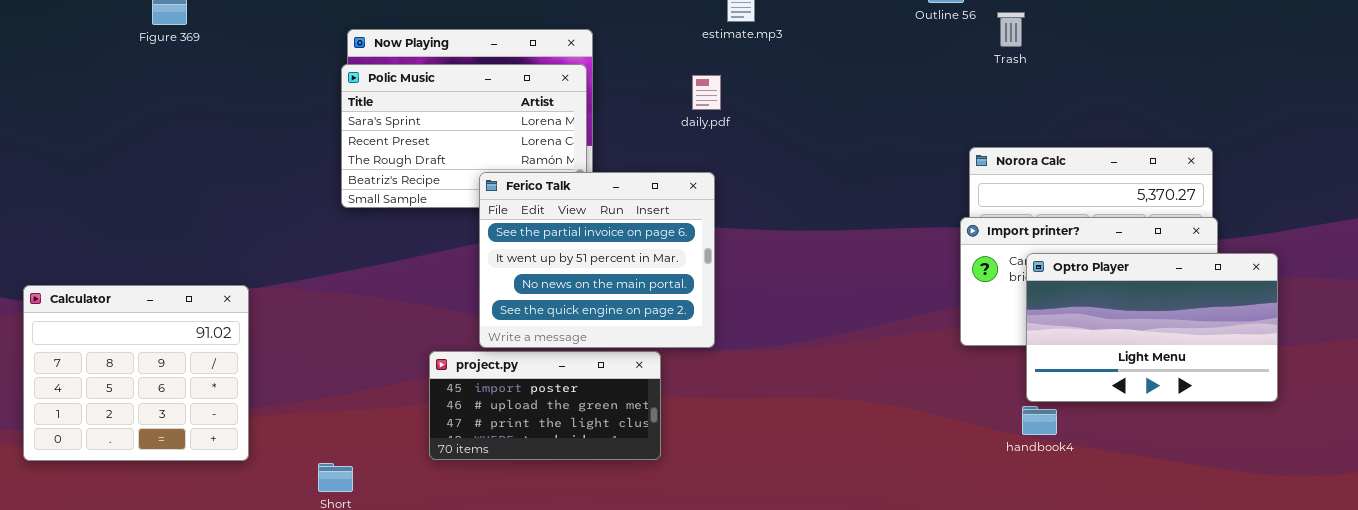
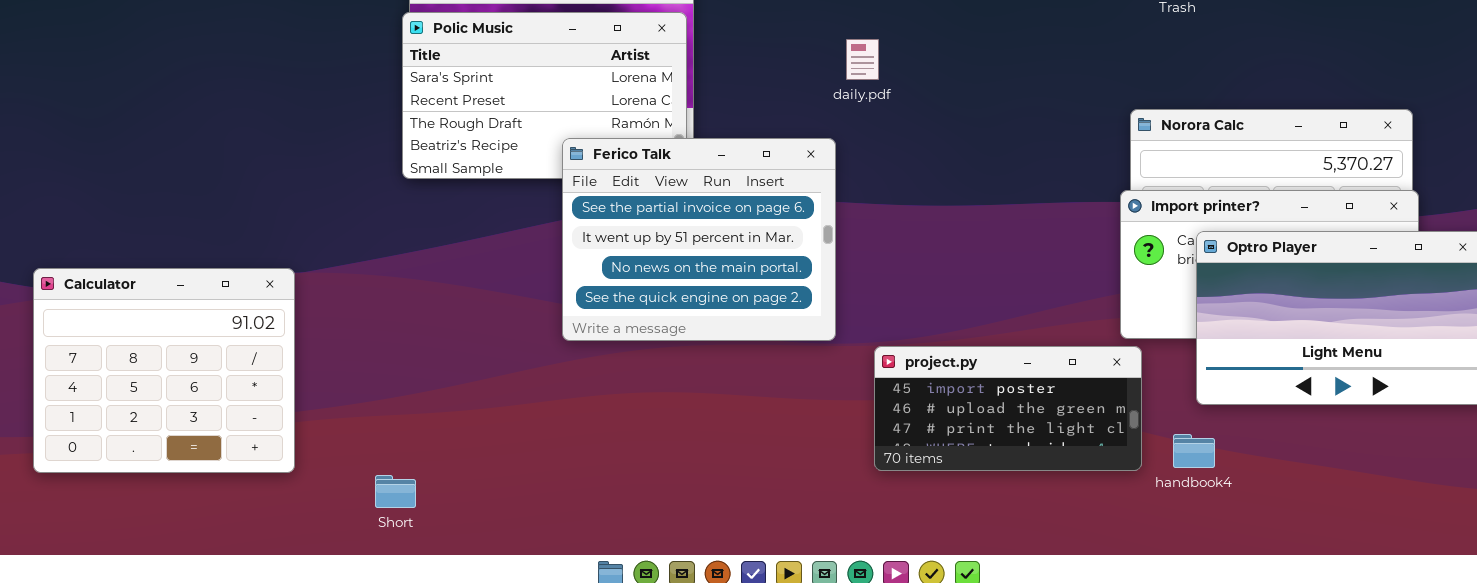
daily.pdf: [692,75,721,110] -> [846,39,879,80], moved
project.py: [429,351,661,460] -> [874,346,1142,471], moved
handbook4: [1022,406,1057,435] -> [1173,434,1215,468], moved

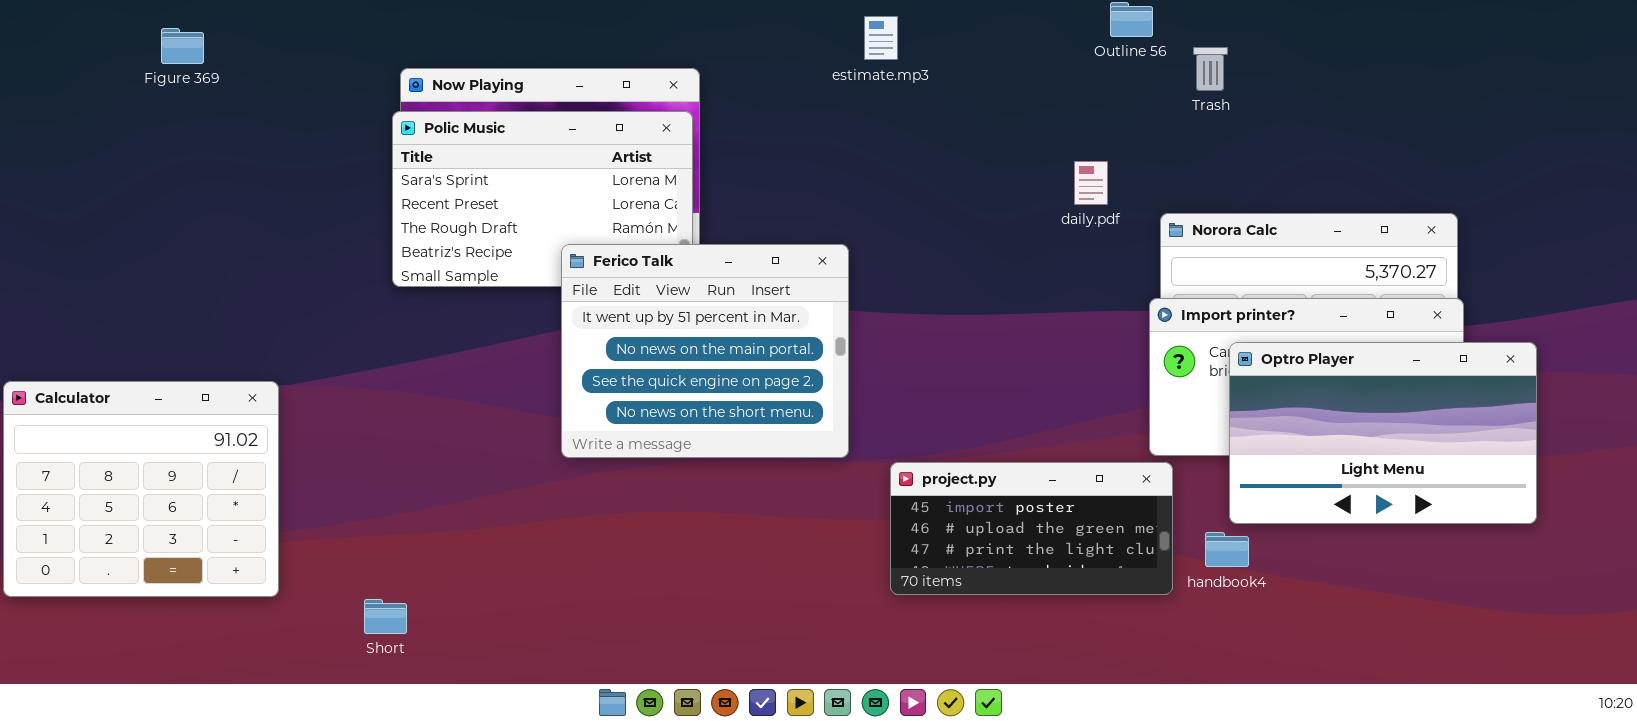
daily.pdf: [846,39,879,80] -> [1074,161,1108,205], moved
Ferico Talk: [562,138,836,341] -> [561,244,849,458], scrolled down 1 row
handbook4: [1173,434,1215,468] -> [1205,532,1249,567], moved

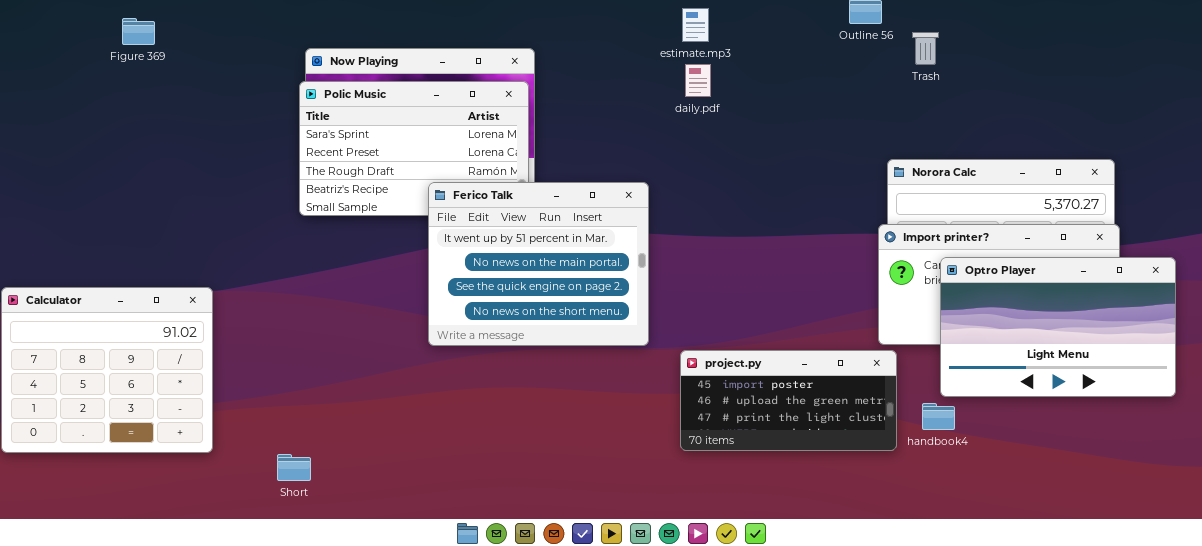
estimate.mp3: [864,16,898,60] -> [682,8,709,42], moved
daily.pdf: [1074,161,1108,205] -> [685,64,711,97], moved

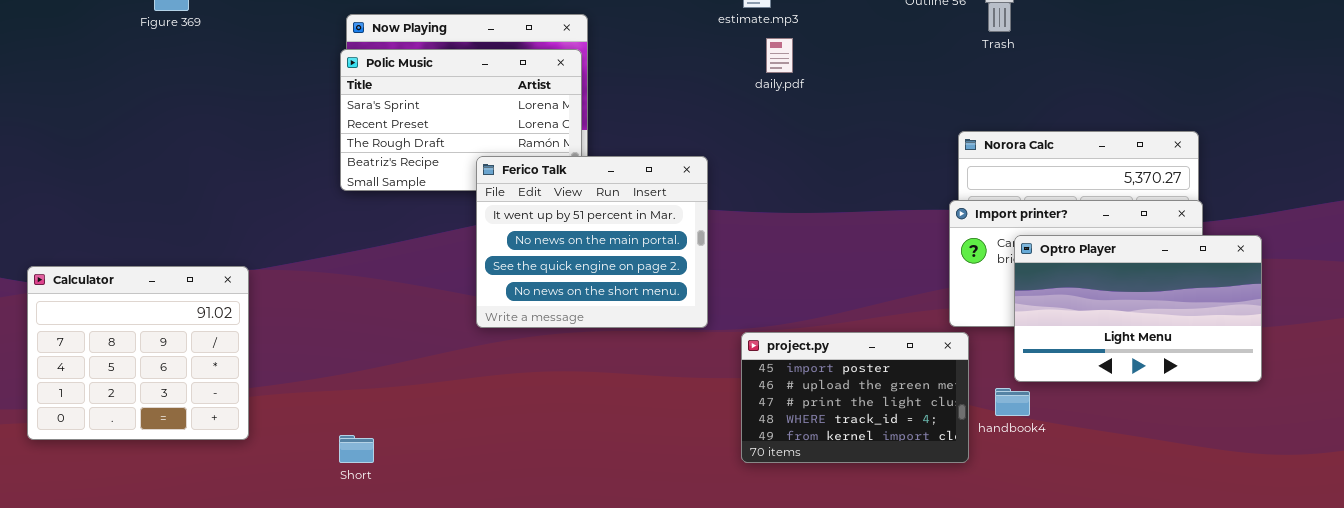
daily.pdf: [685,64,711,97] -> [766,38,793,73], moved
project.py: [680,350,897,451] -> [741,332,969,463], resized
Short: [277,454,311,481] -> [339,435,374,463], moved

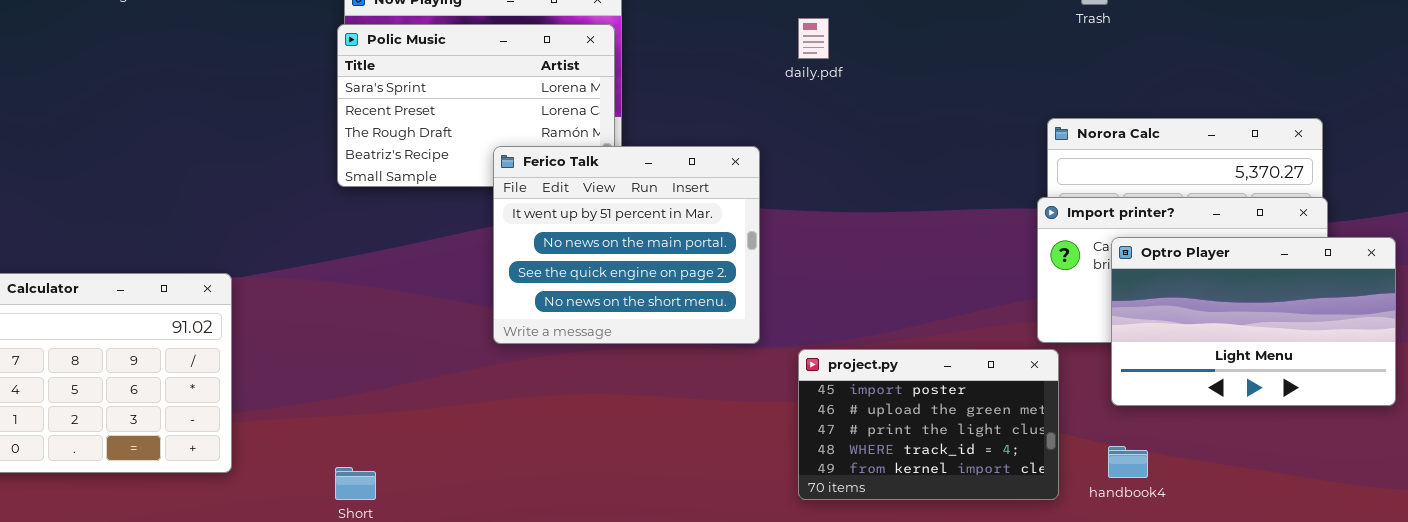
daily.pdf: [766,38,793,73] -> [798,18,829,59], moved
handbook4: [995,388,1030,416] -> [1108,446,1148,478], moved

